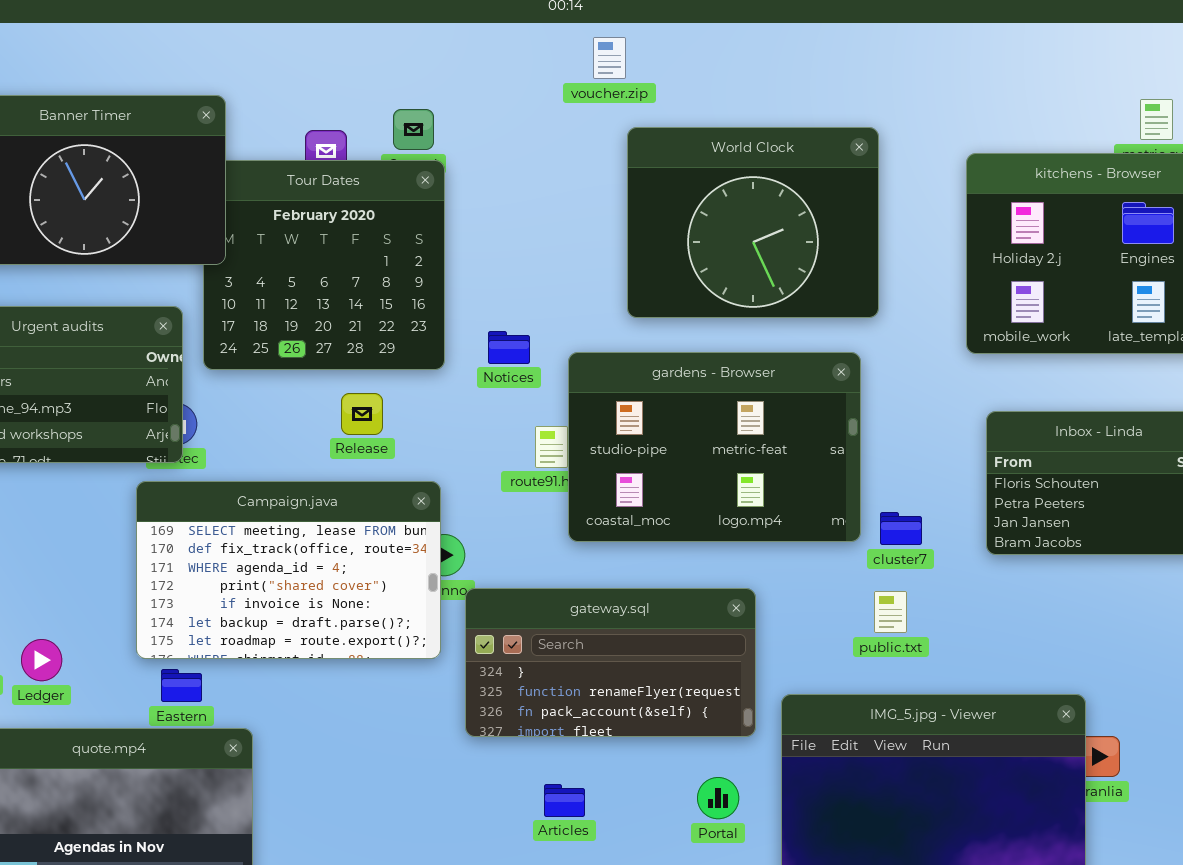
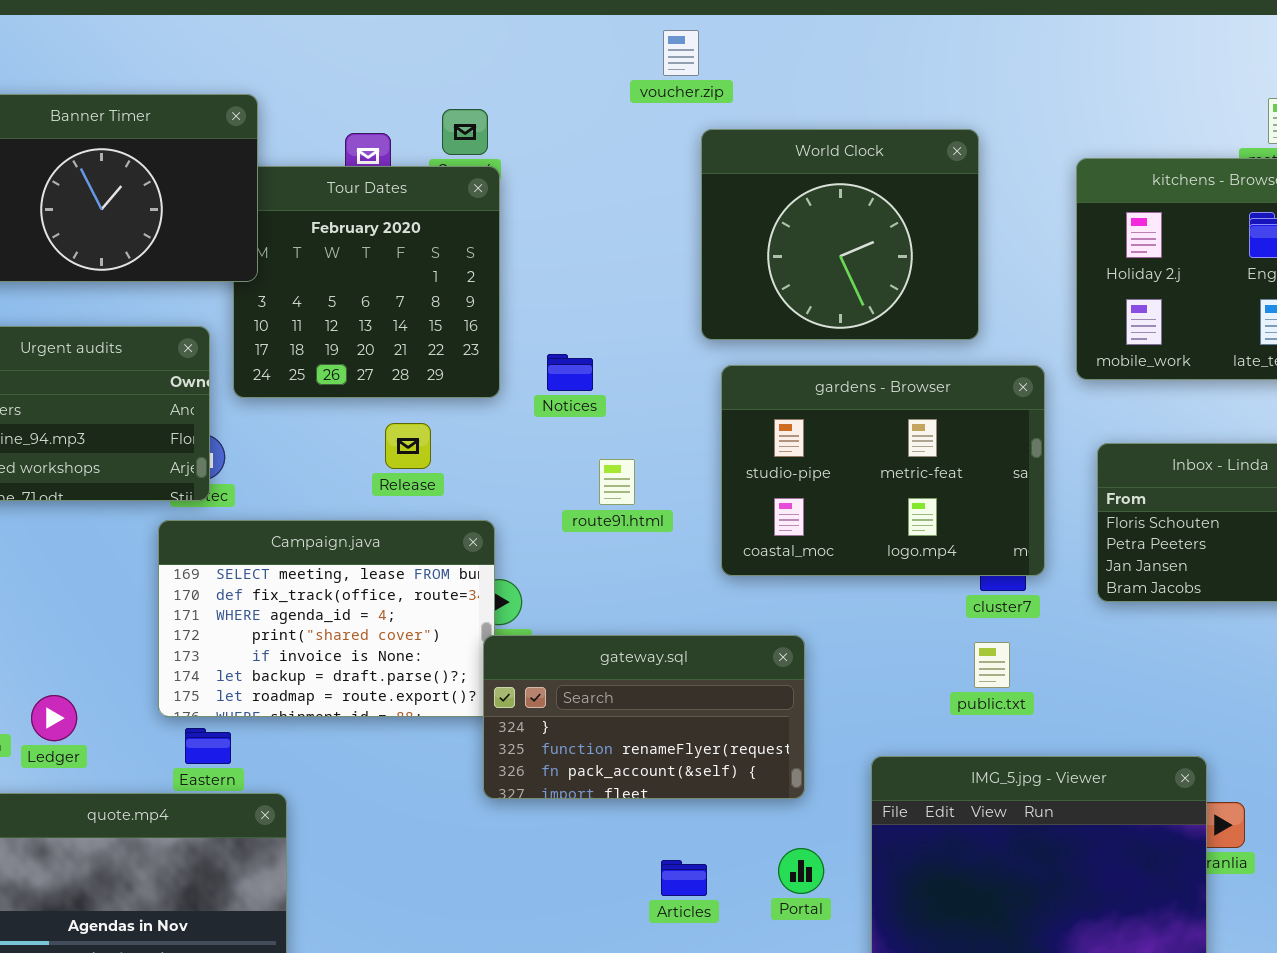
gardens - Browser: [568,352,861,542] -> [721,365,1045,576], moved
gateway.sql: [465,588,756,737] -> [483,635,805,799], moved
Articles: [544,784,585,817] -> [661,860,707,896], moved

